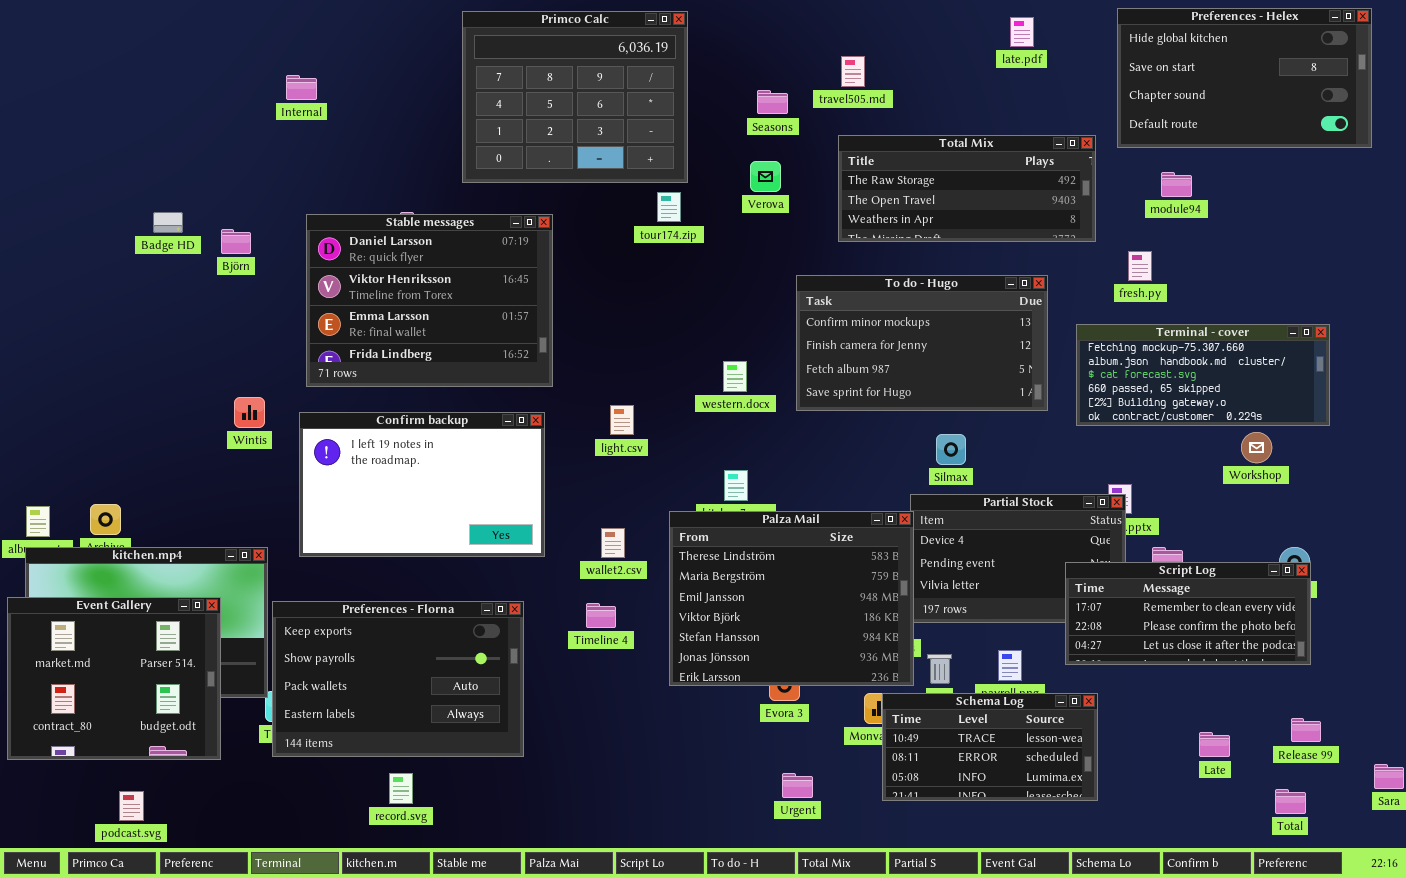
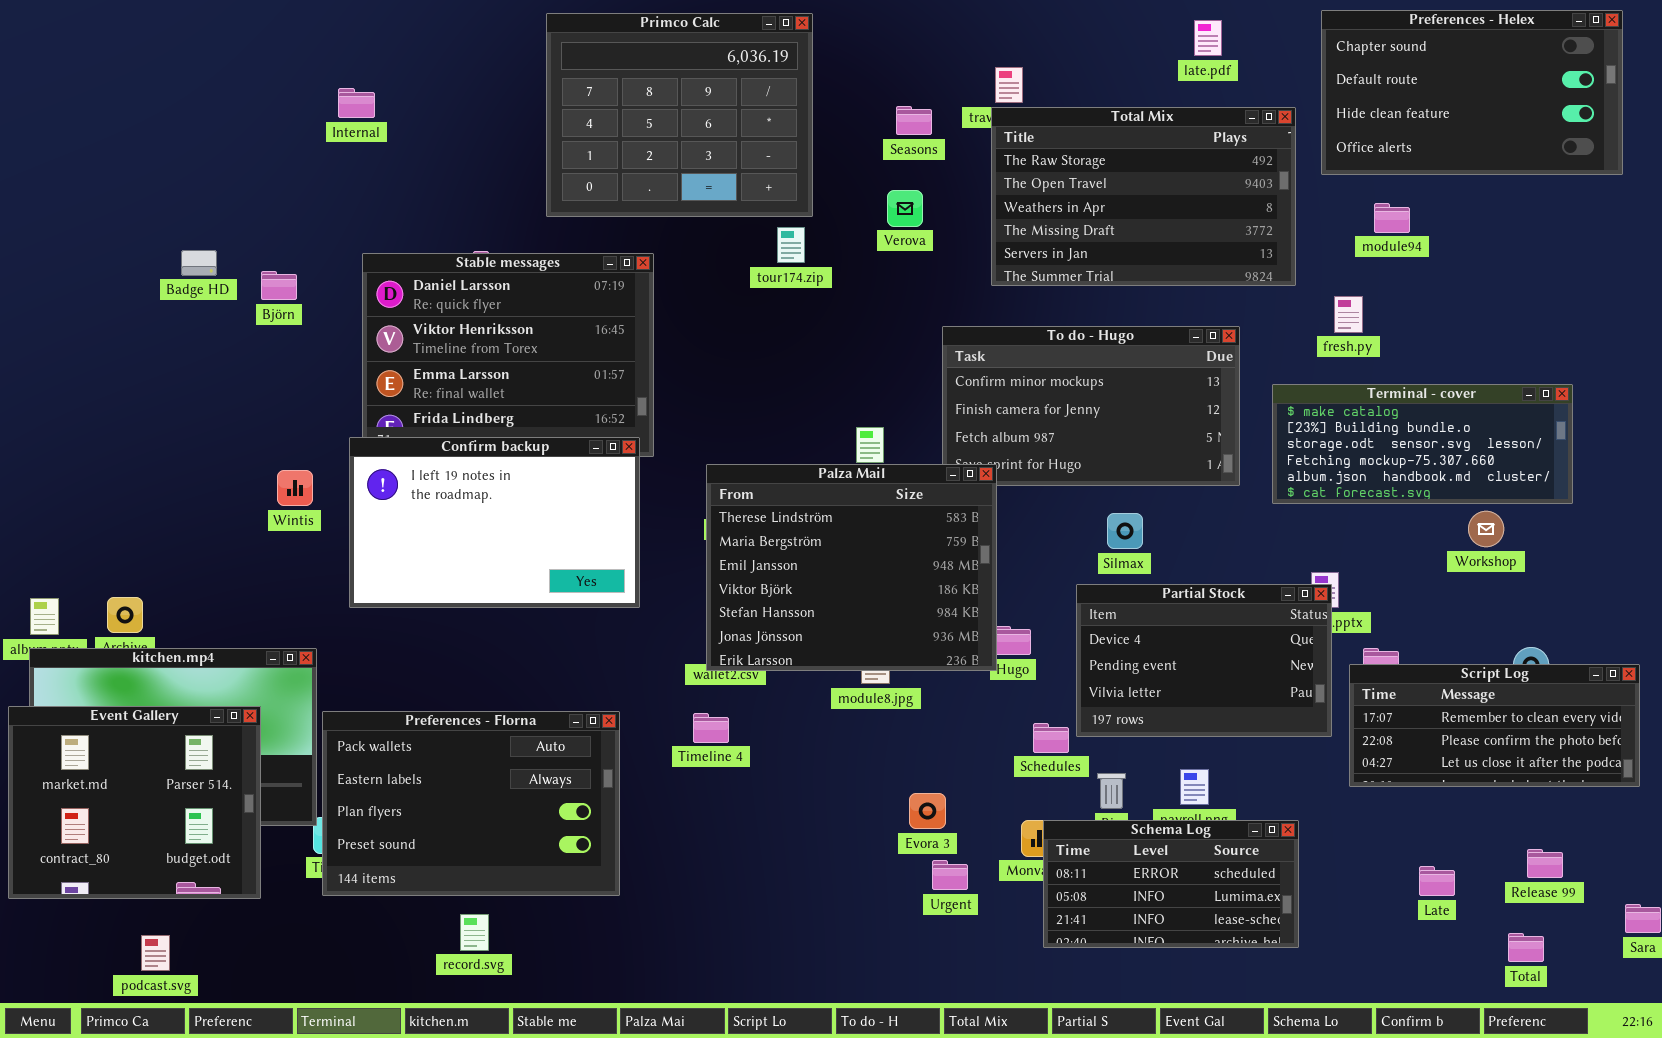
Preferences - Helex: [1117,8,1372,148] -> [1321,10,1623,175], scrolled down 2 rows
Total Mix: [838,135,1096,242] -> [991,107,1296,286], resized
Terminal - cover: [1076,324,1330,426] -> [1272,384,1573,504], scrolled up 3 rows
Confirm backup: [299,412,545,557] -> [349,437,640,608], moved
Palza Mail: [669,511,914,686] -> [706,464,997,671], moved
Script Log: [1065,562,1311,665] -> [1349,664,1640,787], moved
Preferences - Florna: [272,601,524,757] -> [322,711,620,896], scrolled down 2 rows
Schema Log: [882,693,1098,801] -> [1043,820,1299,948], scrolled down 1 row
Urgent: [782,773,813,798] -> [932,860,968,890], moved

